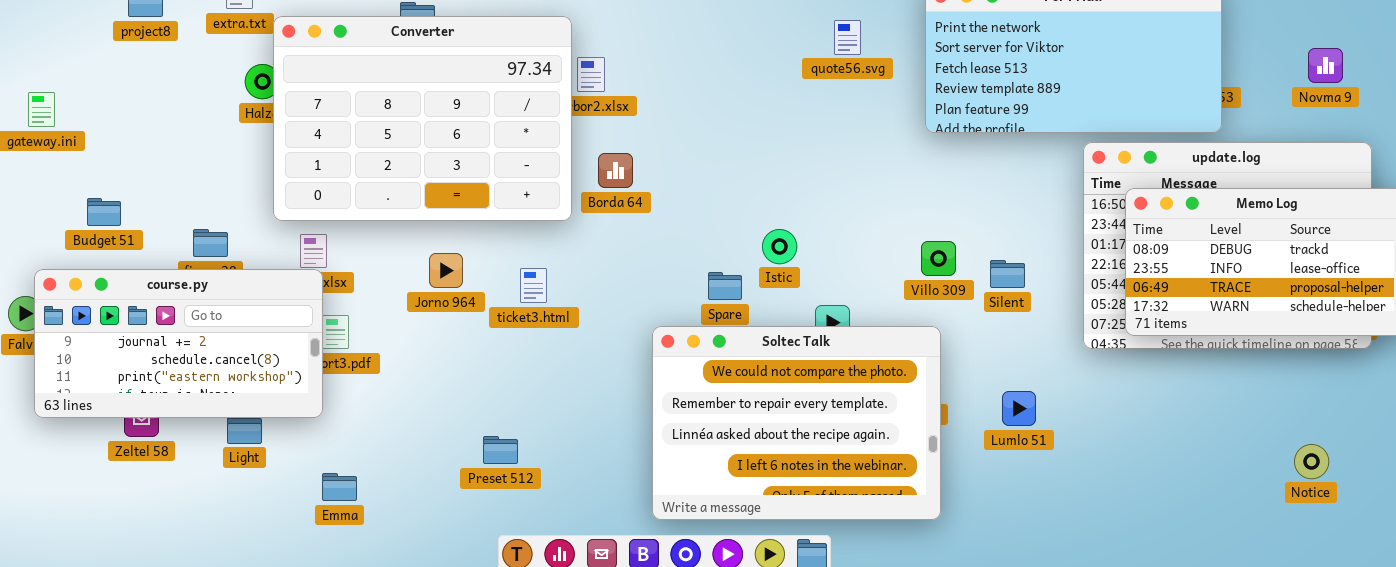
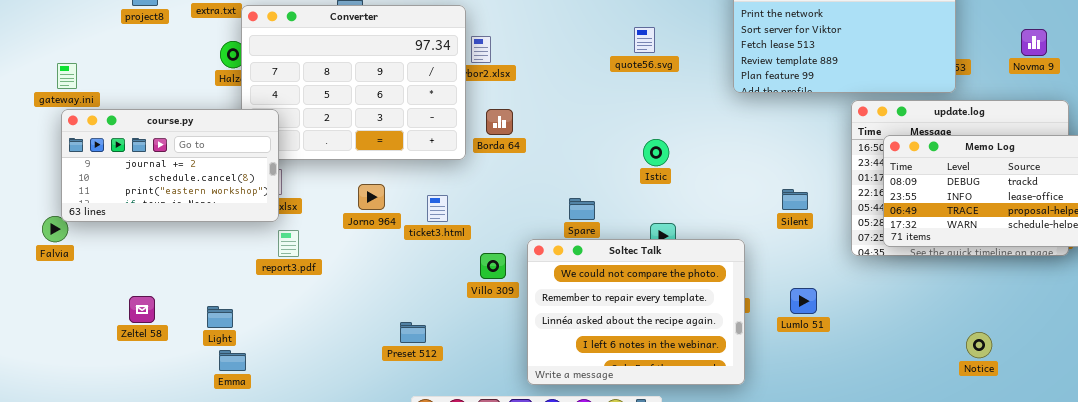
quote56.svg: [834,20,861,55] -> [634,27,655,53], moved
Istic: [762,229,797,264] -> [643,139,669,166], moved
Villo 309: [921,241,956,276] -> [480,253,506,279], moved
course.py: [34,269,323,418] -> [61,109,279,222], moved
Notice: [1294,444,1329,479] -> [966,332,992,358], moved
Emma: [322,473,357,501] -> [219,350,246,371], moved

